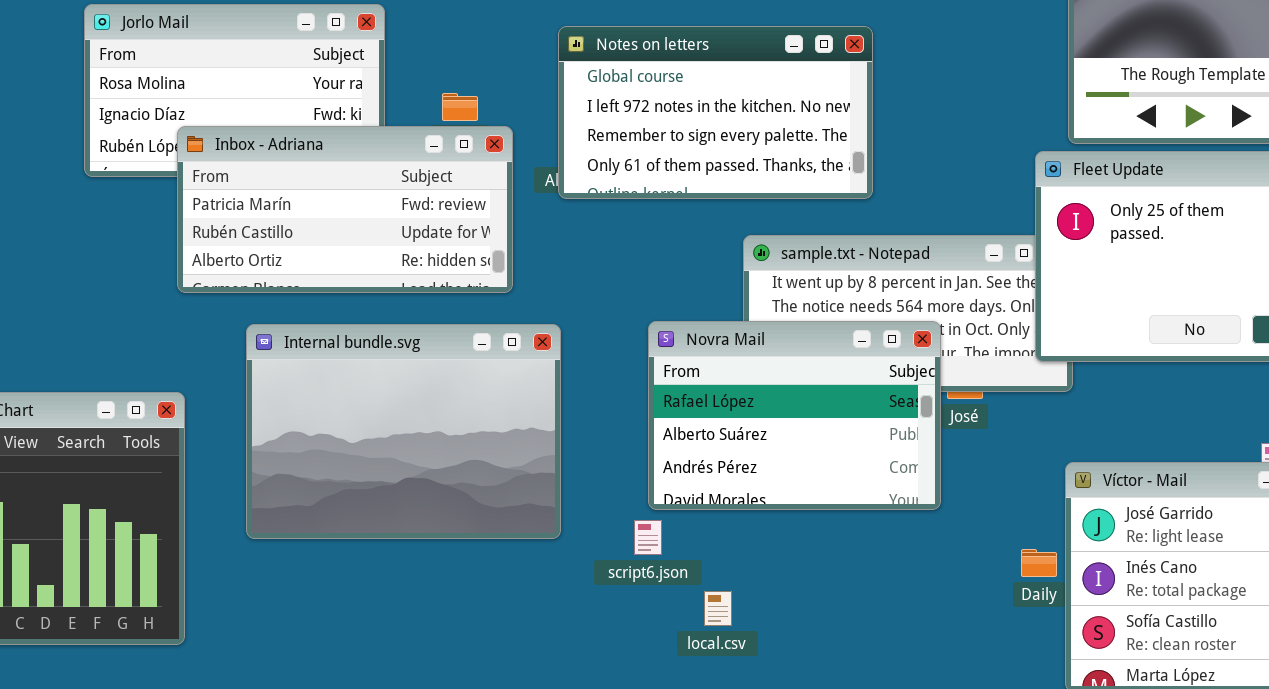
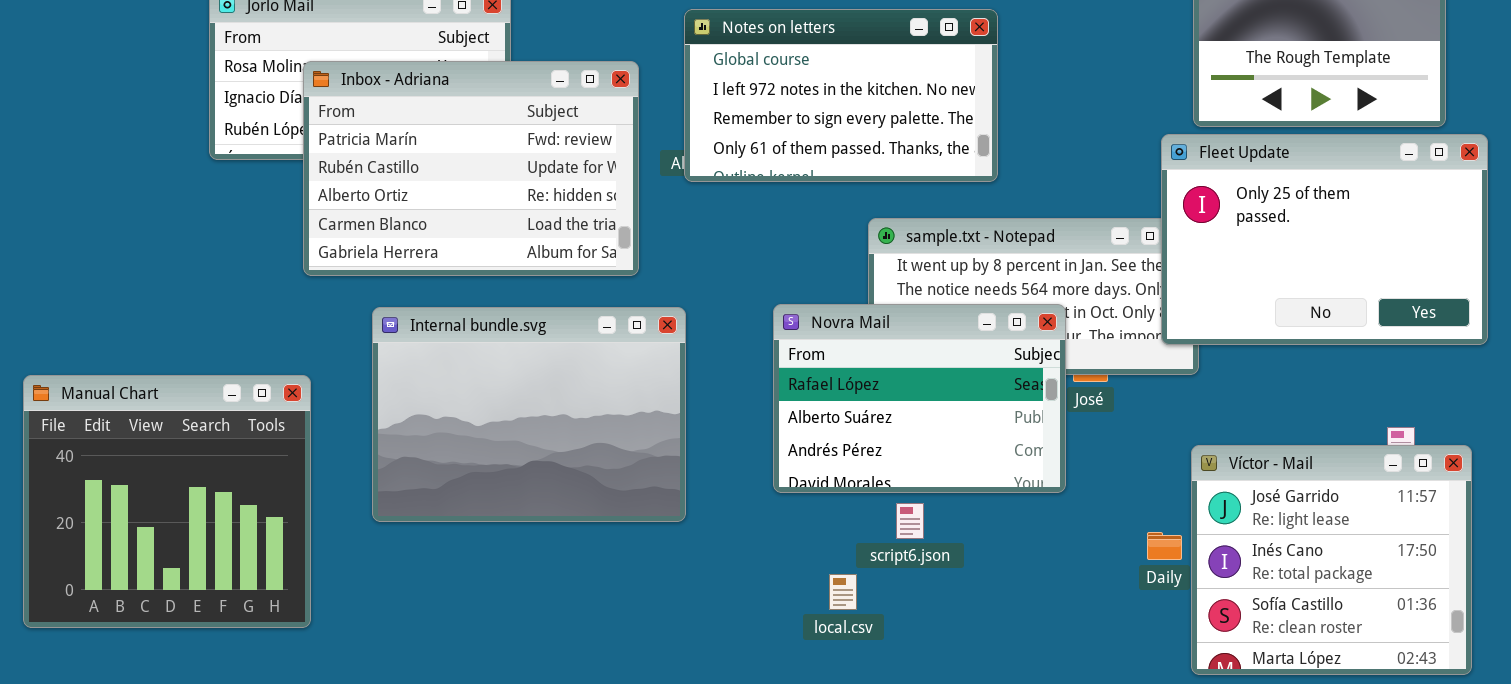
Inbox - Adriana: [177,126,513,293] -> [303,61,639,276], resized
script6.json: [634,520,662,555] -> [896,503,924,539], moved

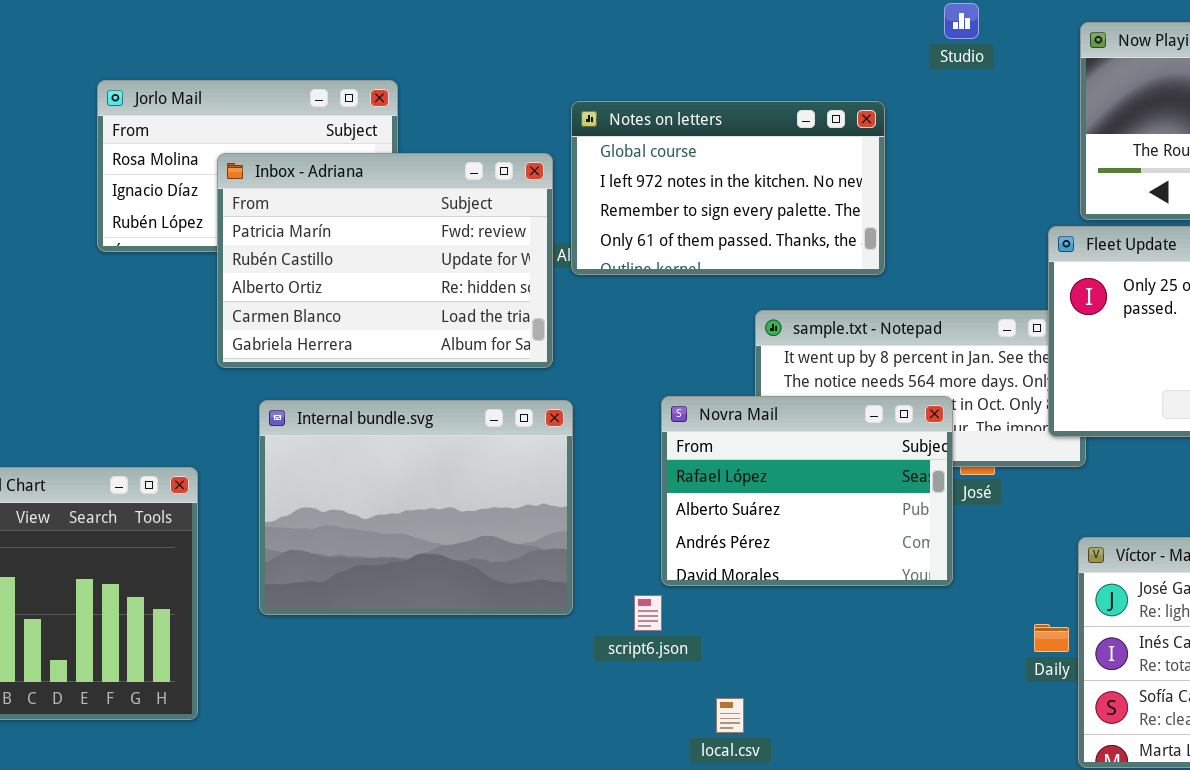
Inbox - Adriana: [303,61,639,276] -> [217,153,553,368], moved
script6.json: [896,503,924,539] -> [634,595,662,631], moved
local.csv: [829,574,857,610] -> [716,698,744,733], moved

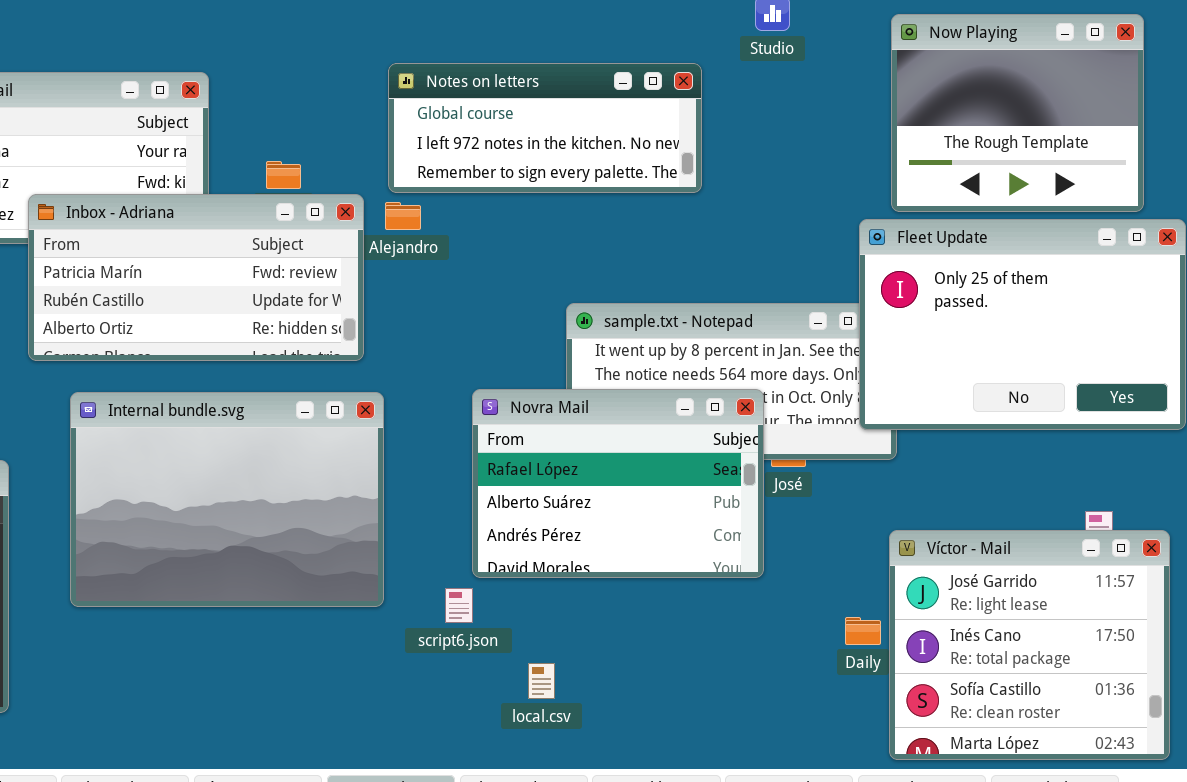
Notes on letters: [571,101,885,275] -> [388,63,702,193], moved, resized
Inbox - Adriana: [217,153,553,368] -> [28,194,364,361], resized
local.csv: [716,698,744,733] -> [528,663,555,699], moved

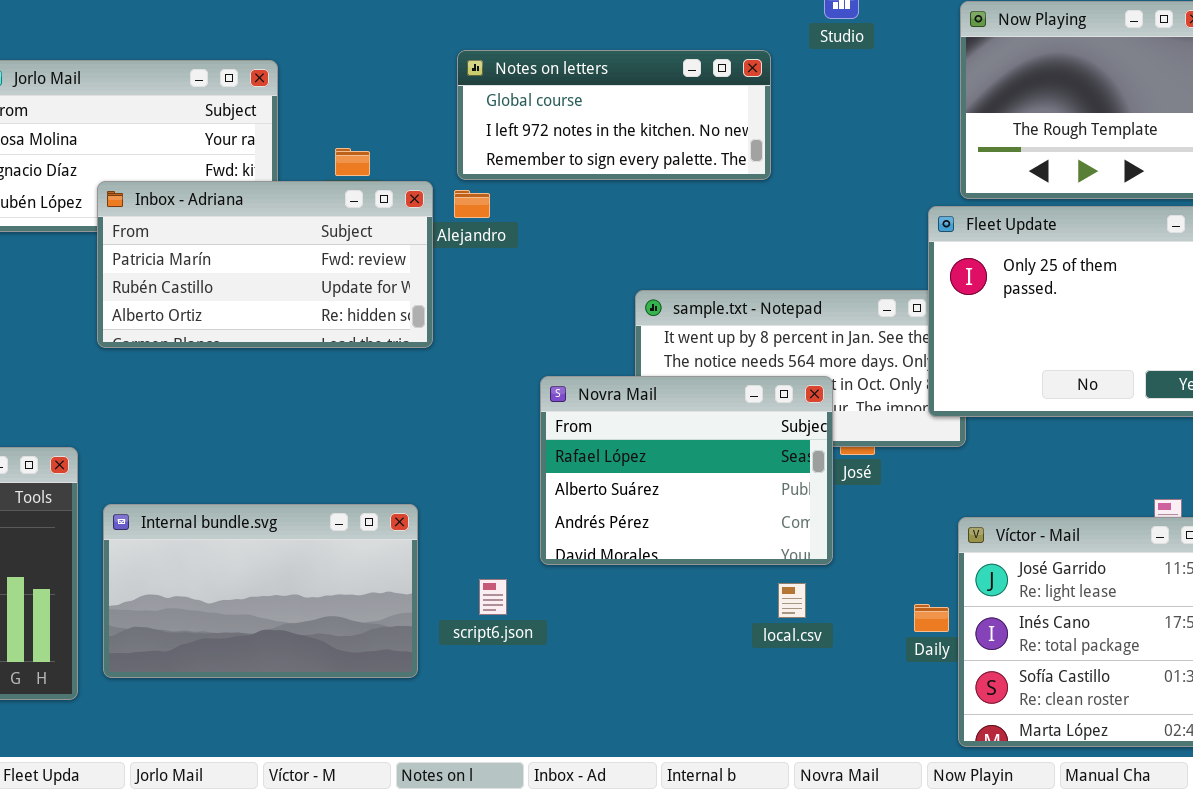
Internal bundle.svg: [70,392,384,607] -> [103,504,418,678], moved, resized
script6.json: [445,588,473,623] -> [479,579,507,615], moved
local.csv: [528,663,555,699] -> [778,583,806,618], moved

